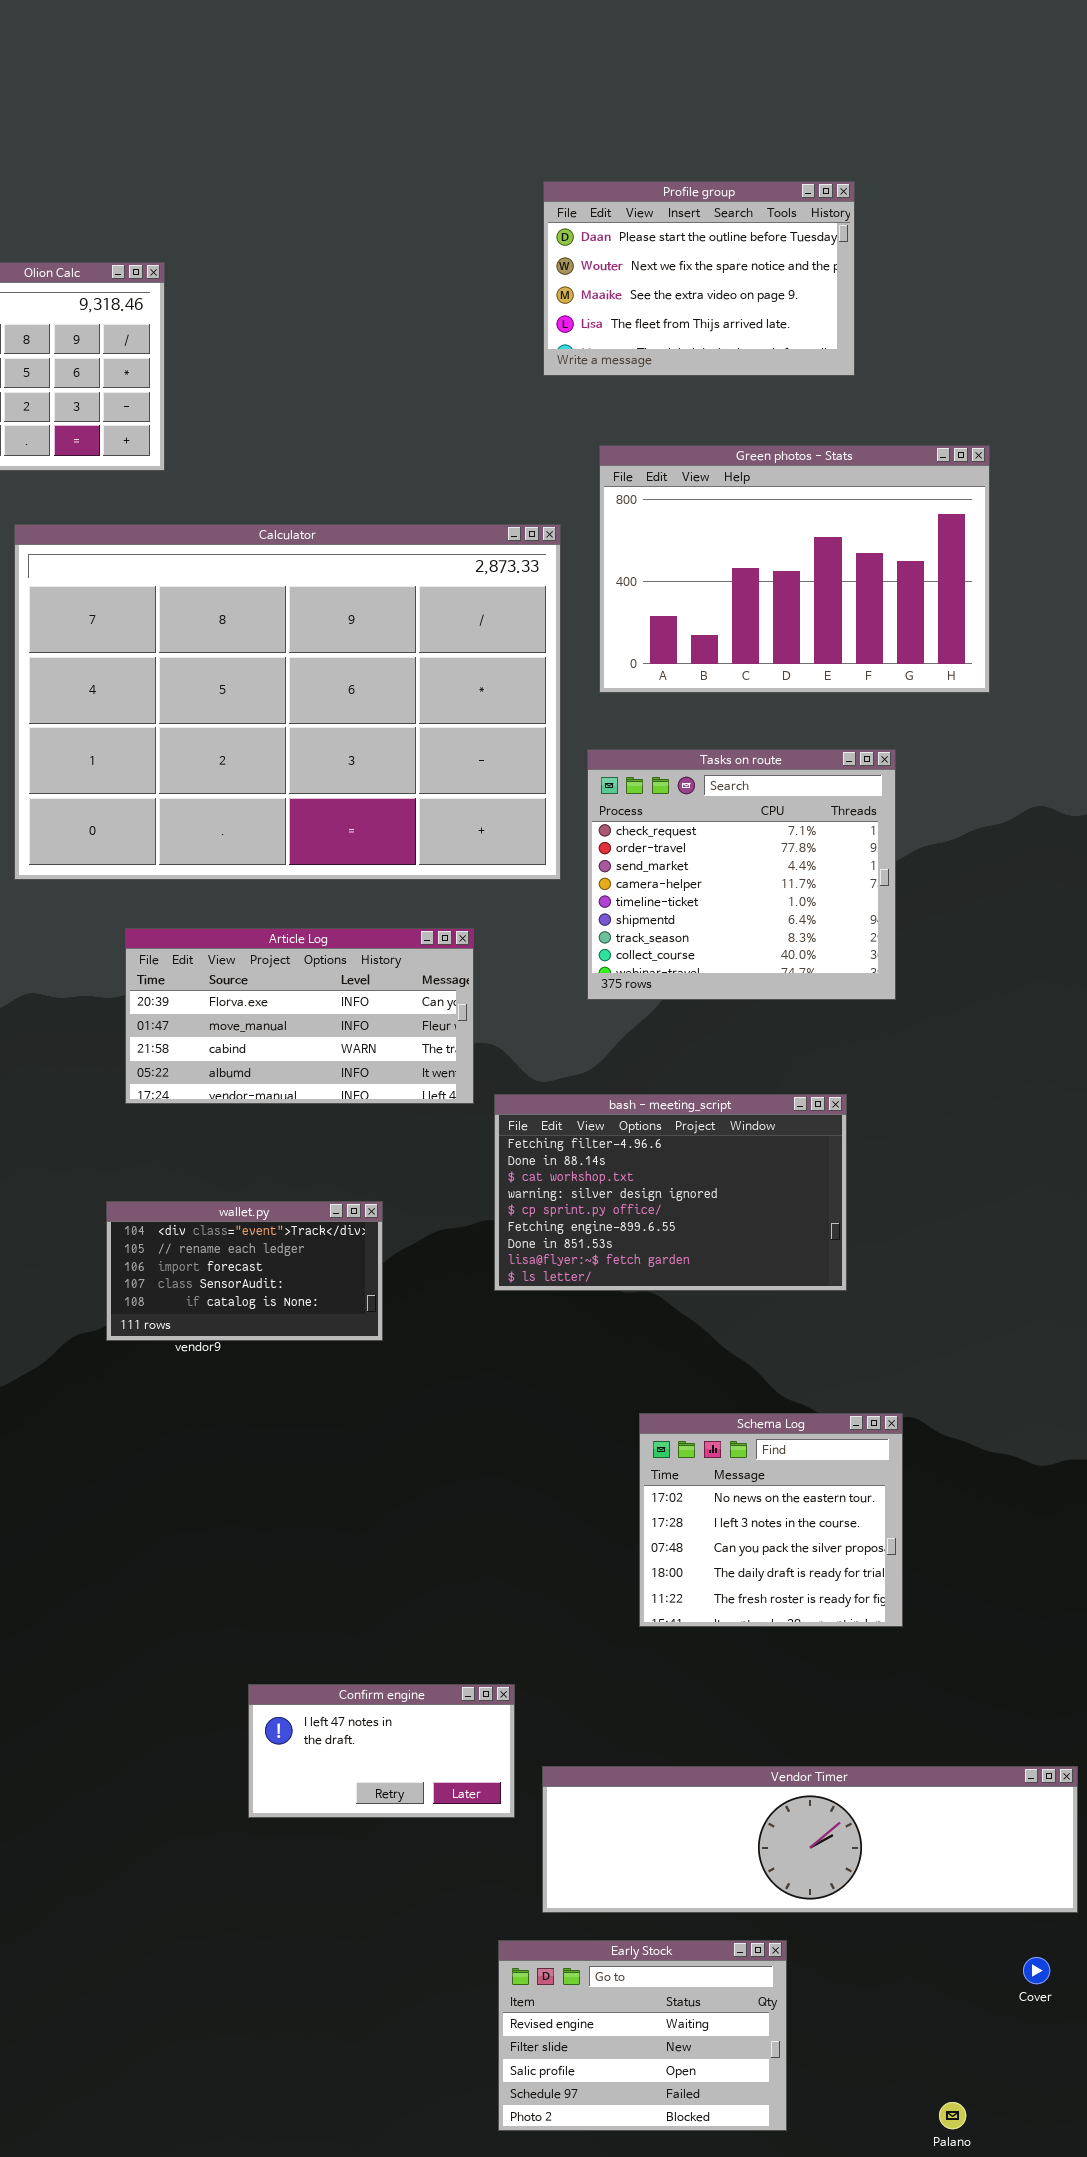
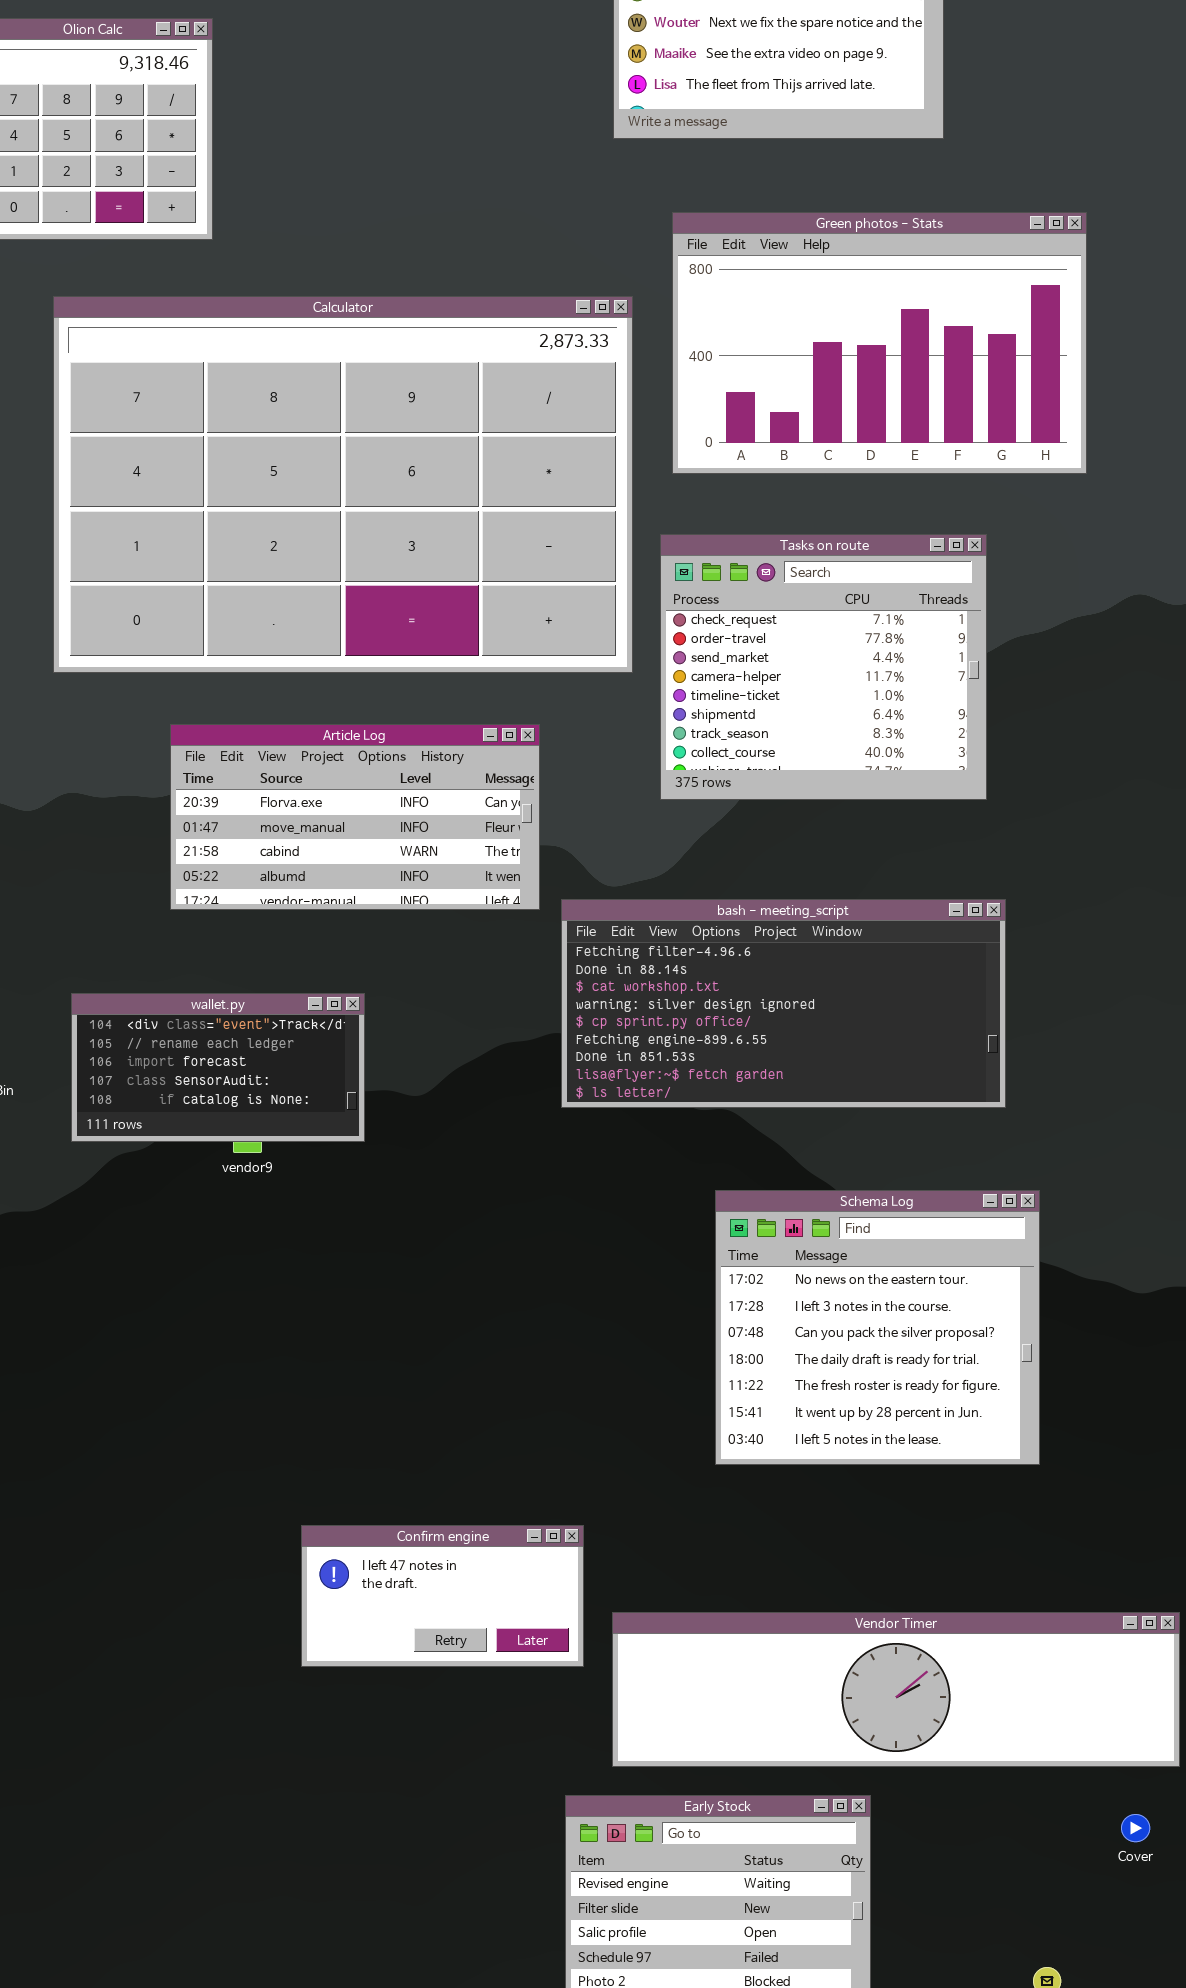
bash - meeting_script: [494,1094,847,1291] -> [561,899,1006,1108], resized
wallet.py: [106,1201,383,1341] -> [71,993,365,1142], moved
Schema Log: [639,1413,903,1627] -> [715,1190,1040,1465], resized

